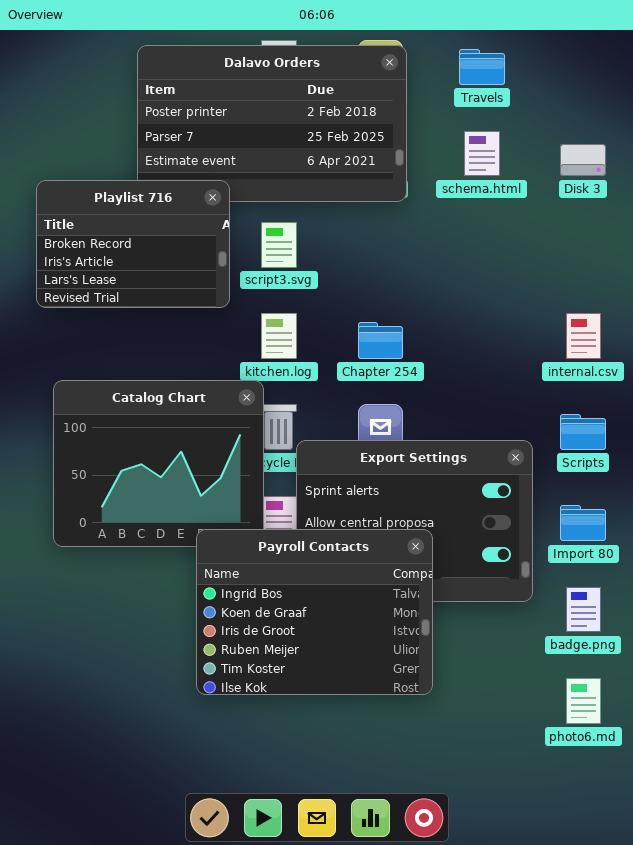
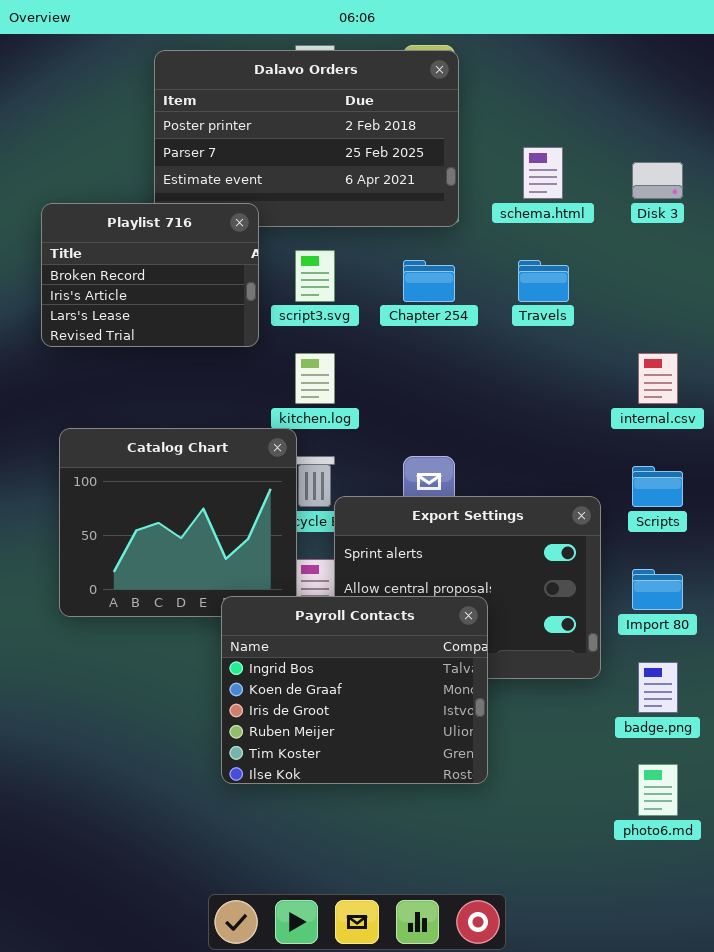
Travels: [459,49,505,85] -> [518,260,569,302], moved
Chapter 254: [358,322,403,359] -> [403,260,455,302], moved

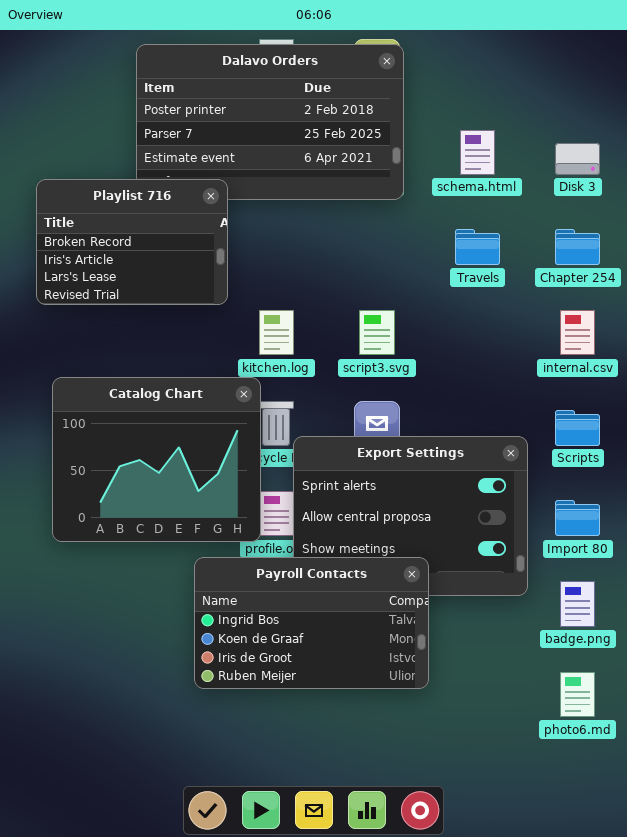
script3.svg: [295,250,335,302] -> [359,310,395,355], moved
Chapter 254: [403,260,455,302] -> [555,229,600,265], moved
Payroll Contacts: [221,596,488,784] -> [194,557,429,689], resized

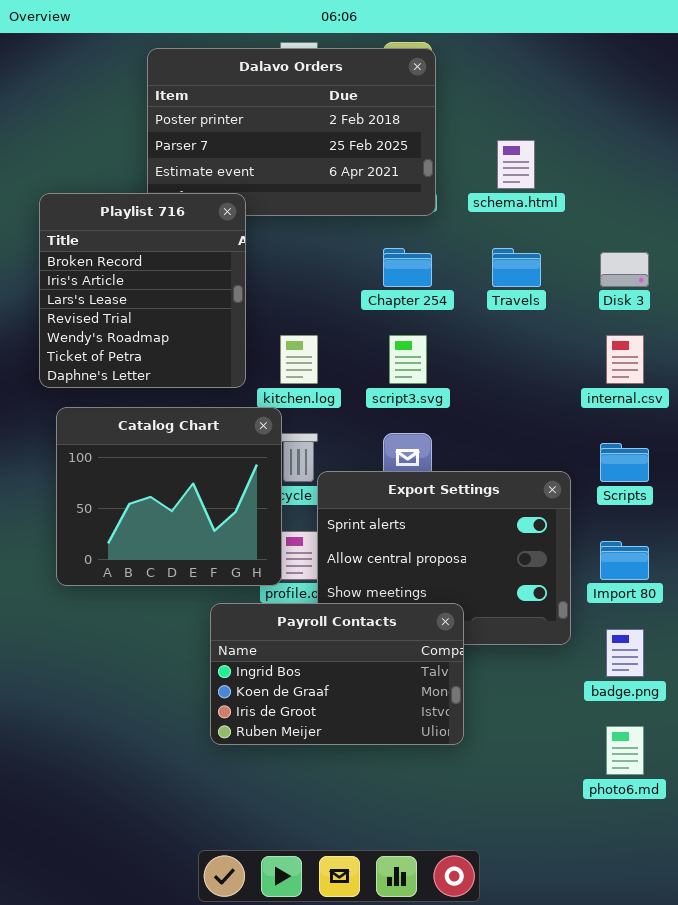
Disk 3: [555,143,600,175] -> [600,252,649,287], moved
Playlist 716: [36,179,228,305] -> [39,193,246,388], resized
Chapter 254: [555,229,600,265] -> [383,248,432,287], moved

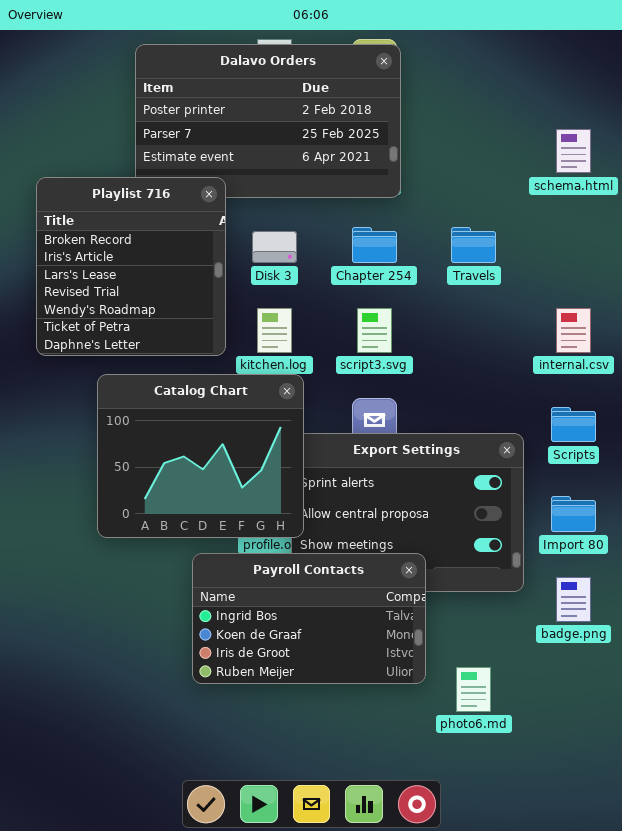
schema.html: [497,140,535,189] -> [556,129,591,173], moved
Disk 3: [600,252,649,287] -> [252,231,297,263], moved
Catalog Chart: [56,407,282,586] -> [97,374,304,538], moved
photo6.md: [606,726,644,775] -> [456,667,491,712], moved

